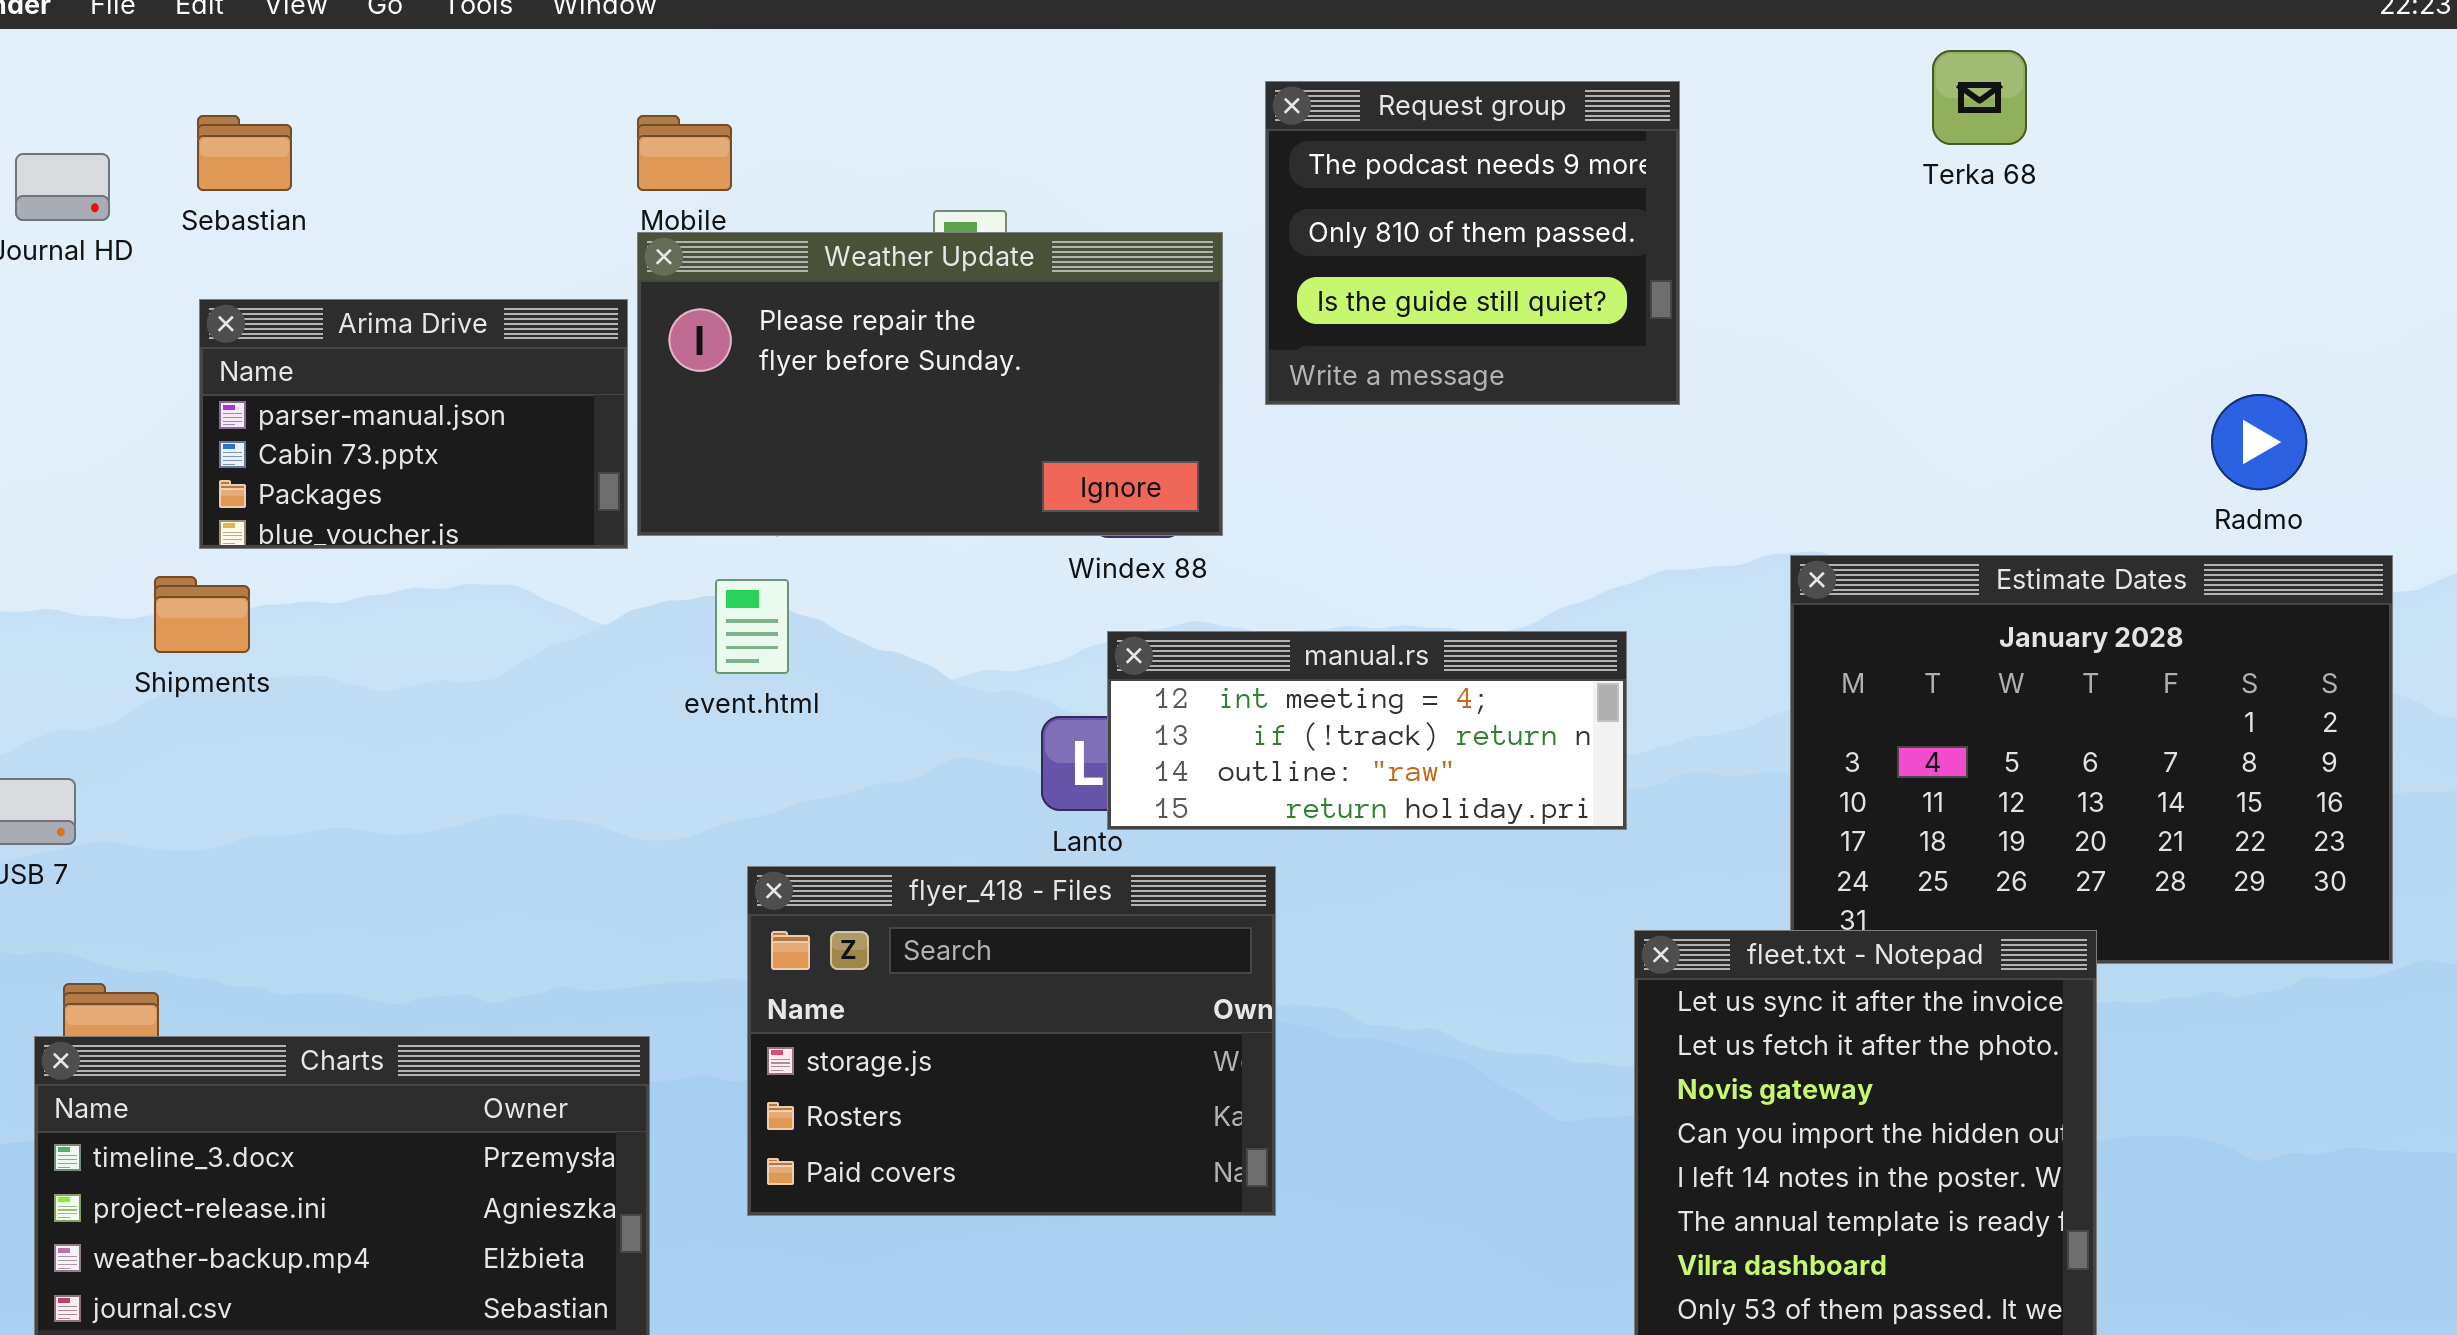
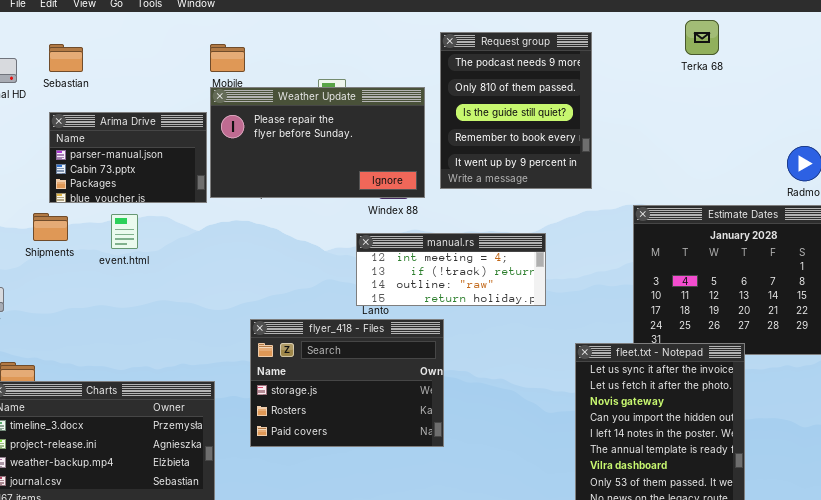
Request group: [1265,81,1680,405] -> [440,32,592,189], resized
event.html: [715,579,789,674] -> [111,214,138,249], moved
manual.rs: [1107,631,1627,830] -> [356,233,546,306], moved

